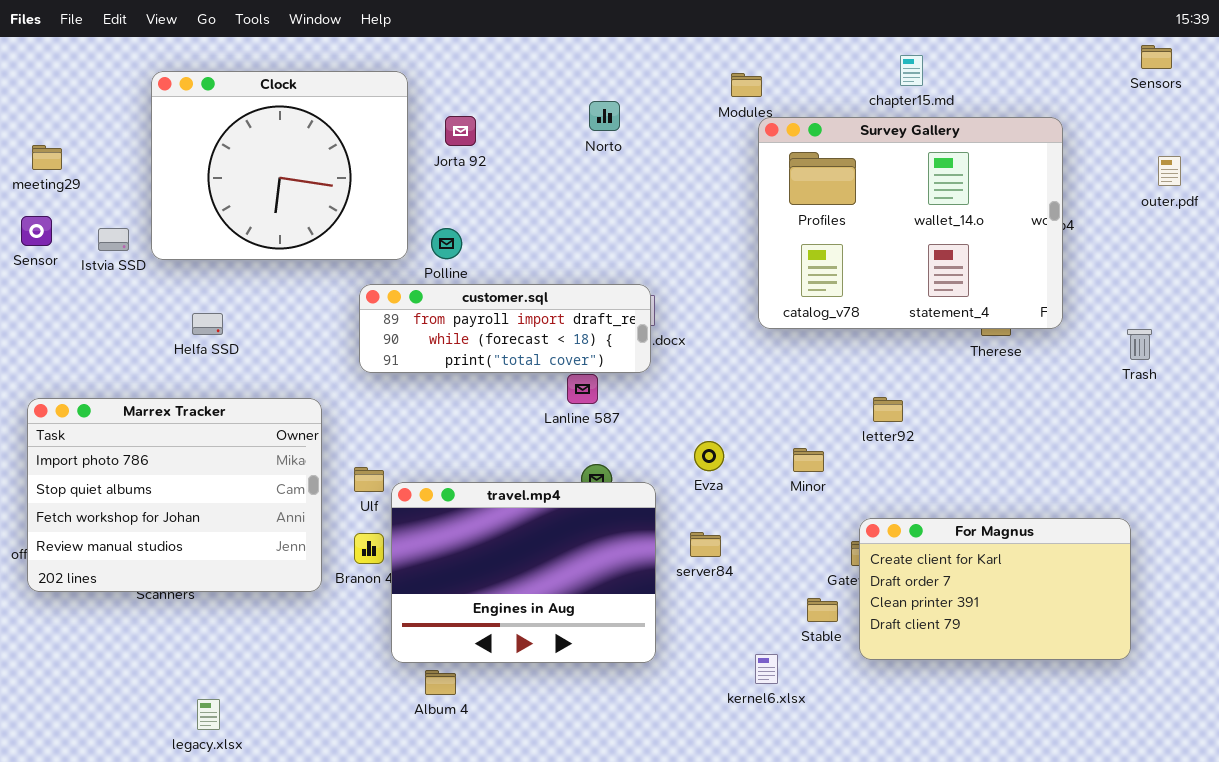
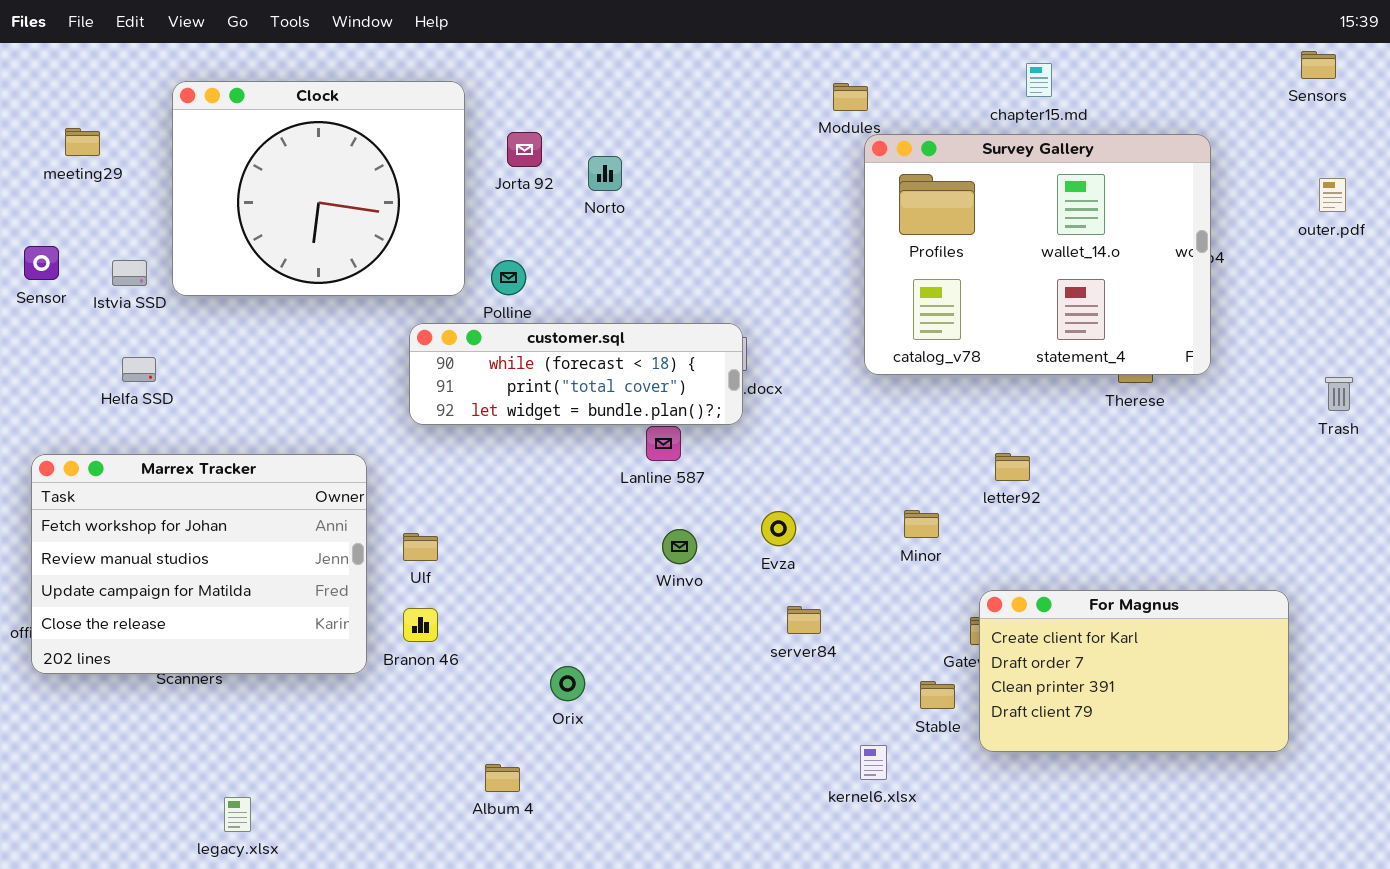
Norto: [589,101,620,131] -> [588,156,622,191], moved
meeting29: [32,145,62,170] -> [65,128,100,156], moved
customer.sql: [359,284,651,373] -> [409,323,743,425], scrolled down 1 row
Helfa SSD: [192,313,223,335] -> [122,357,156,382], moved
Trash: [1127,329,1152,360] -> [1325,377,1353,411], moved
Marrex Tracker: [27,398,322,592] -> [31,454,367,674], scrolled down 2 rows
Evza: [694,441,724,471] -> [761,511,796,546], moved
travel.mp4: [391,482,656,663] -> none, closed

